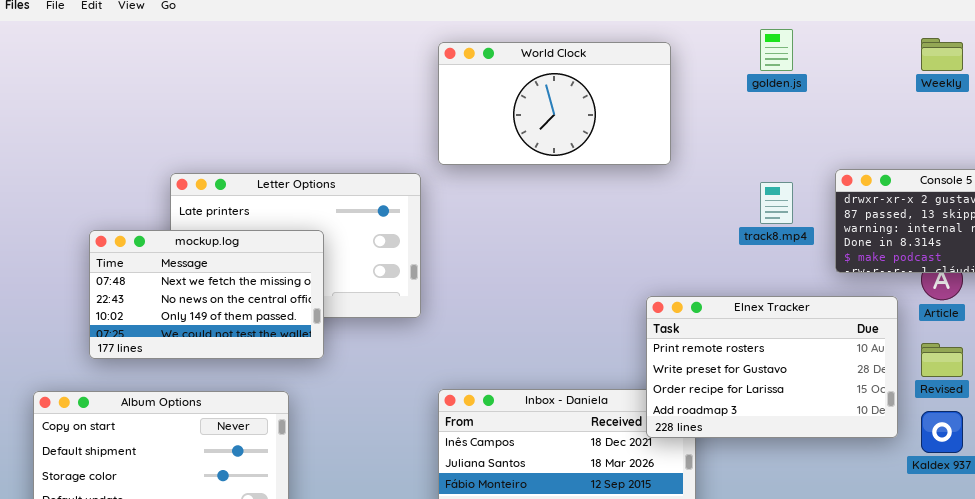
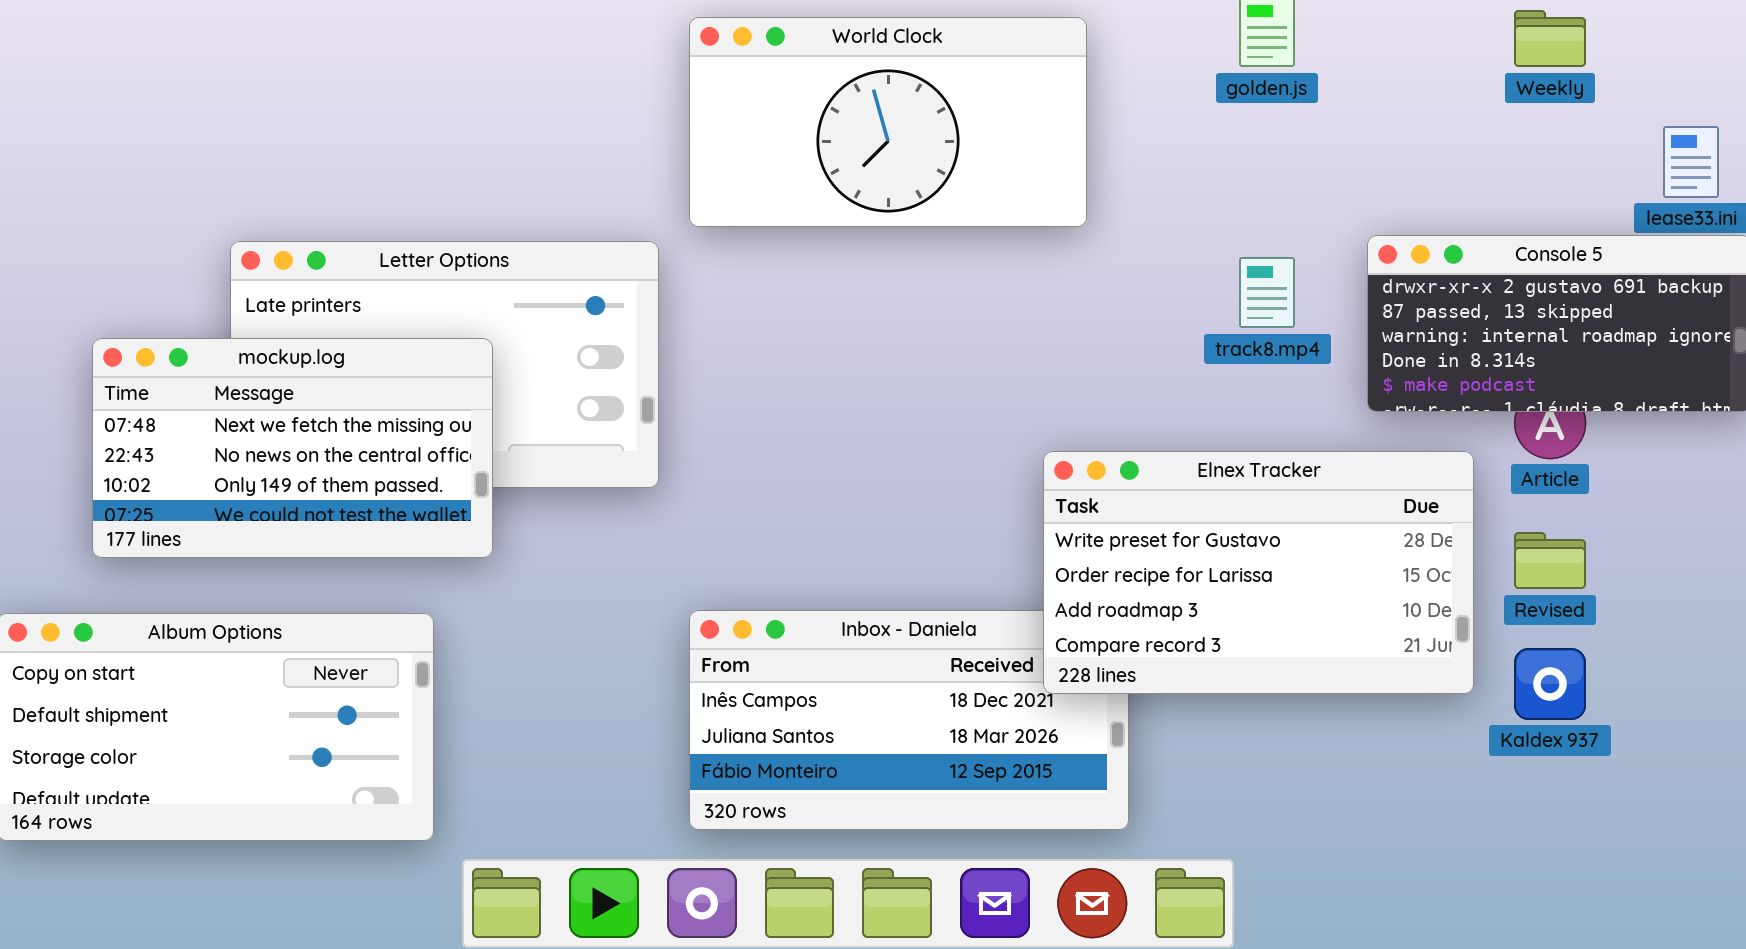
Elnex Tracker: [646,296,898,438] -> [1043,451,1474,694], scrolled down 1 row

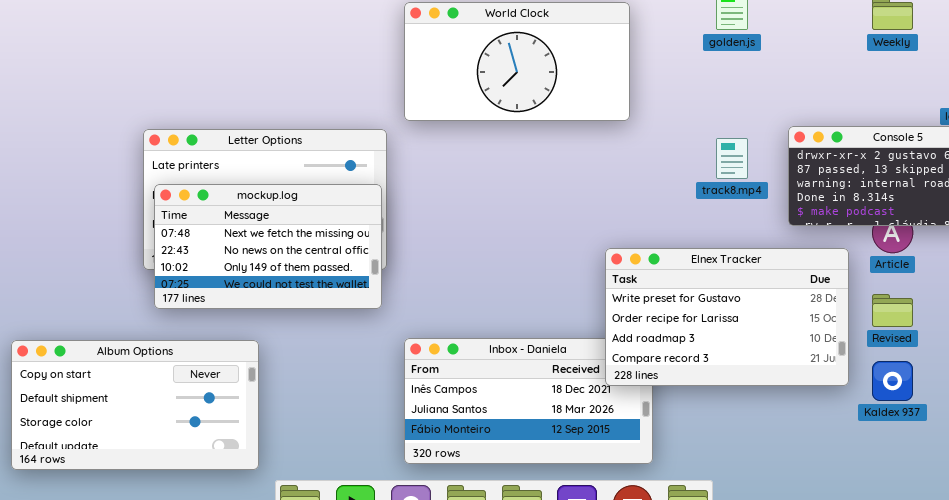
mockup.log: [92,338,493,558] -> [154,184,382,309], moved

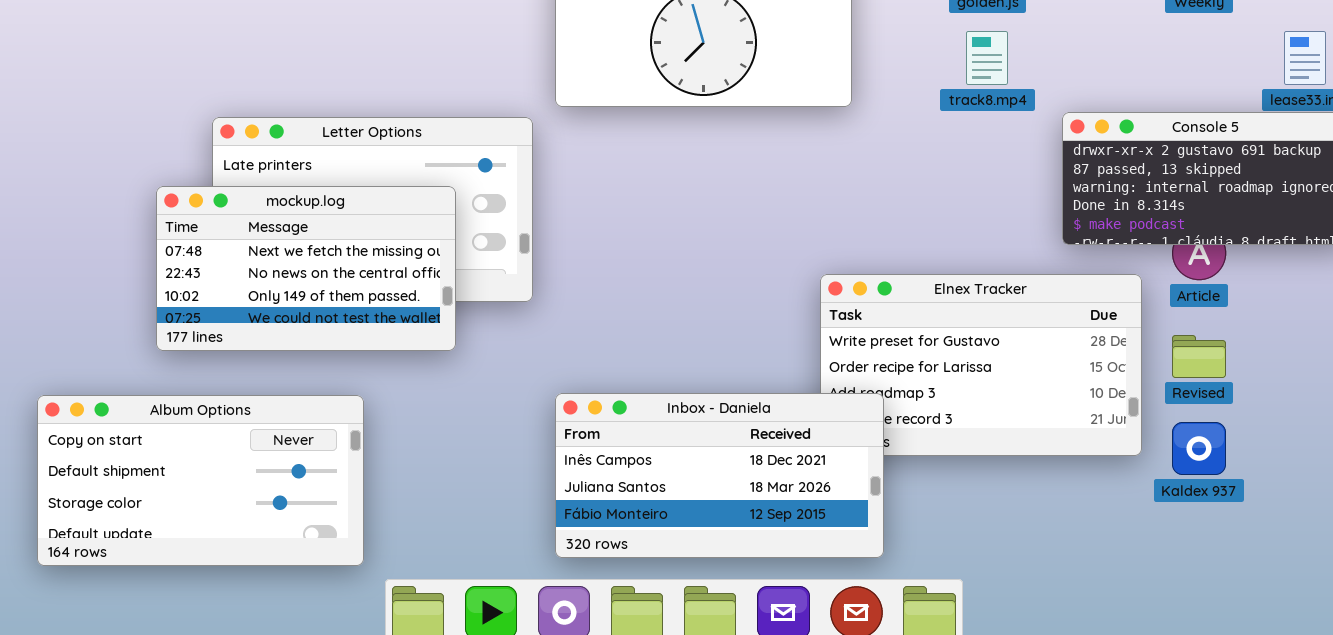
track8.mp4: [716,138,748,179] -> [966,31,1008,85], moved
mockup.log: [154,184,382,309] -> [156,186,456,351], moved
Inbox - Daniela: [404,338,653,464] -> [555,393,884,558], raised

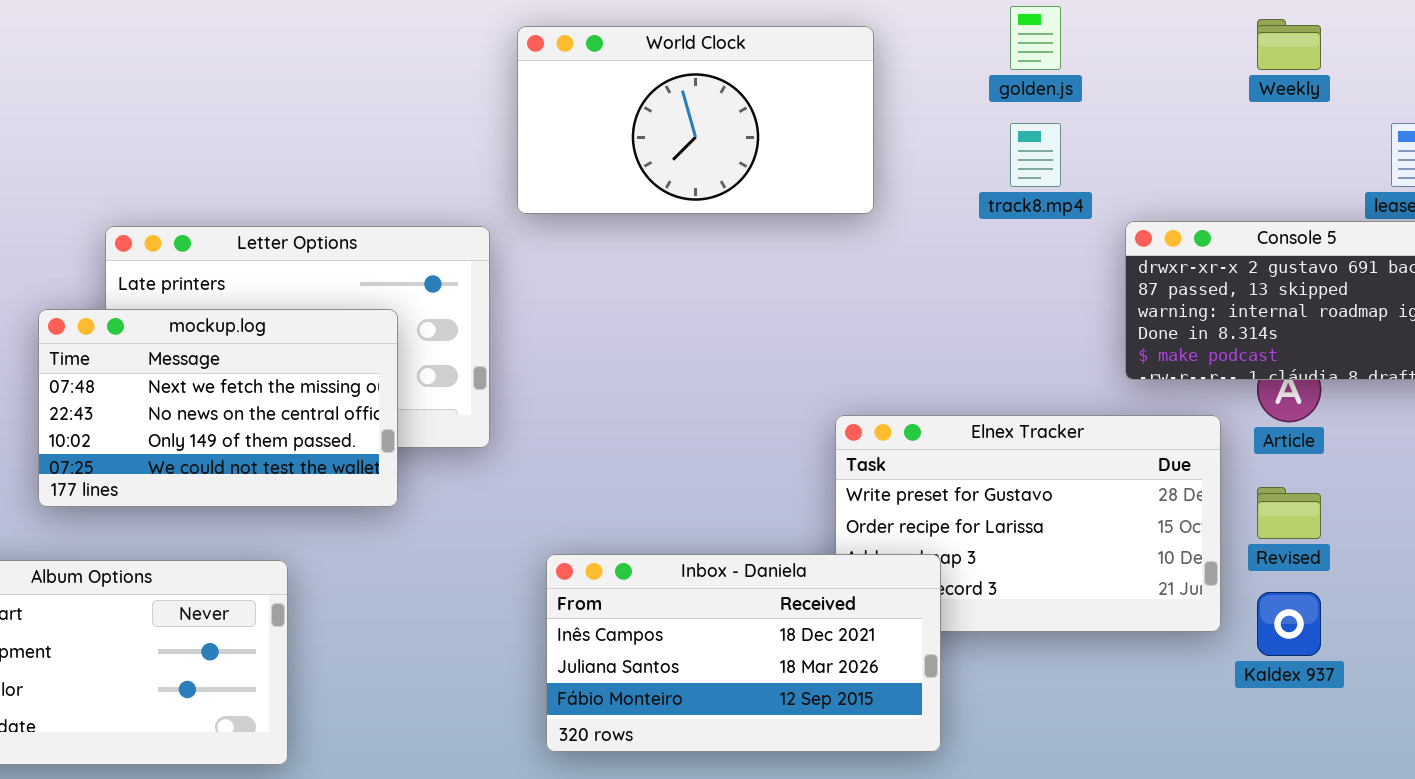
Inbox - Daniela: [555,393,884,558] -> [546,554,941,752], moved

